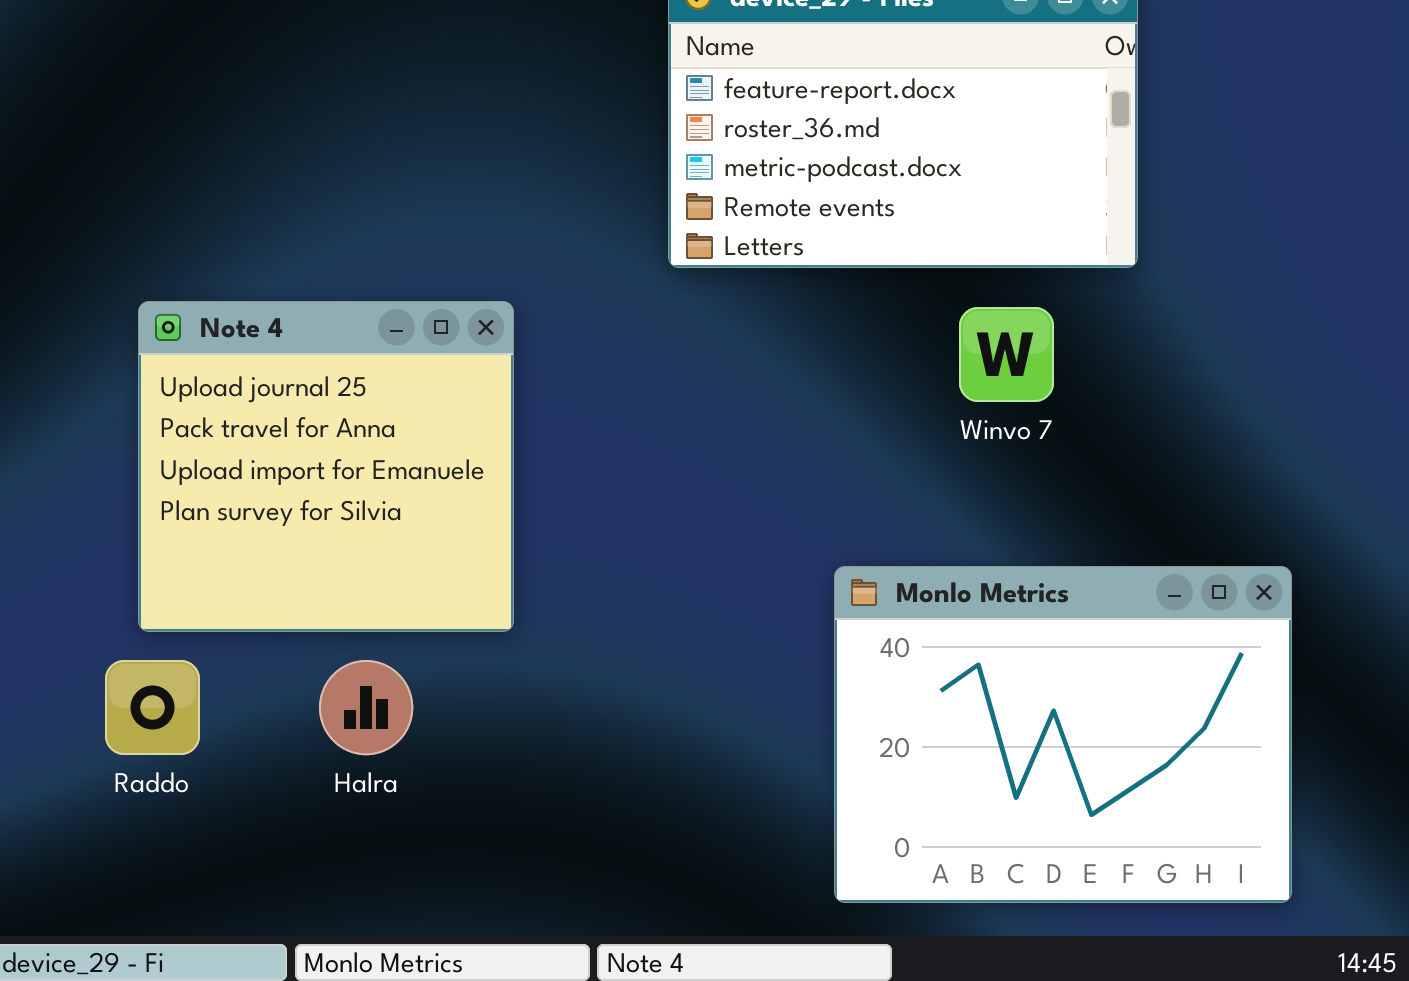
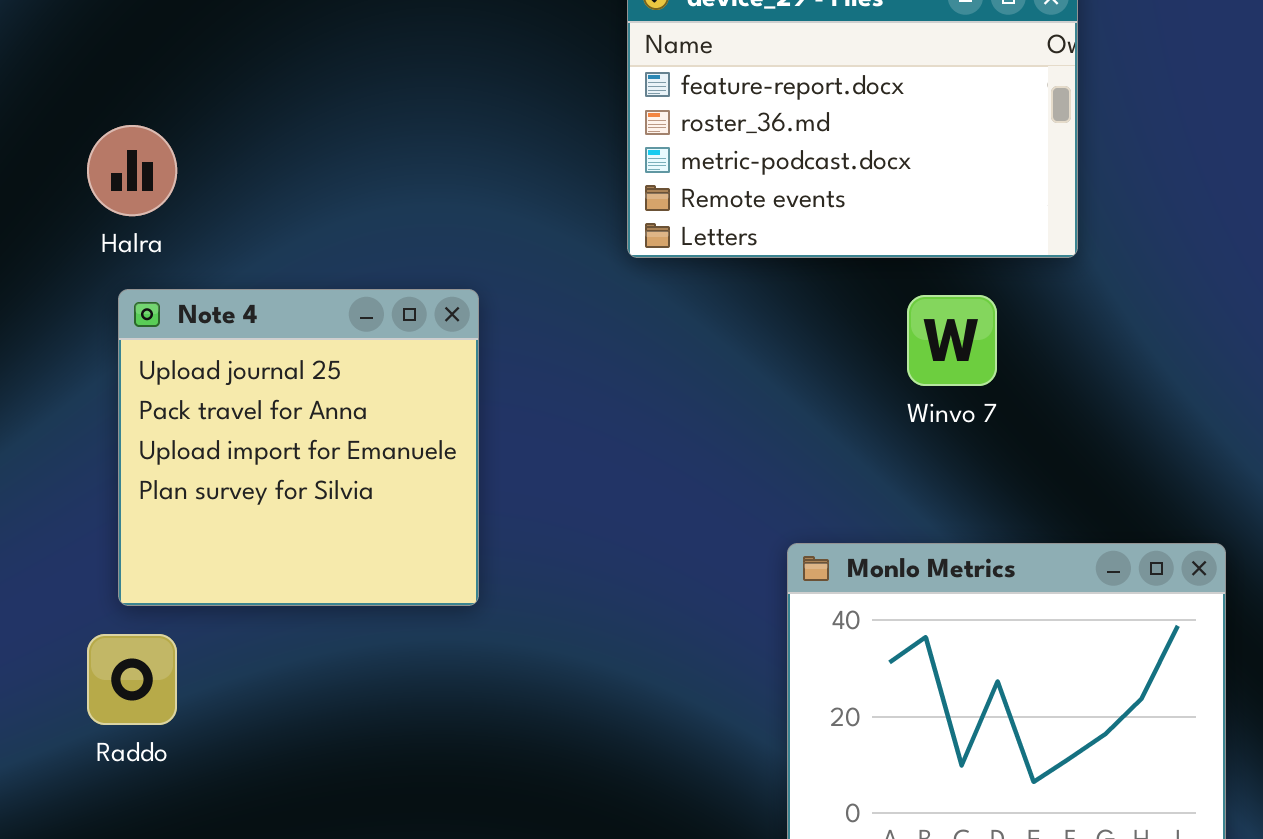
Halra: [319,660,413,755] -> [87,125,177,216], moved

